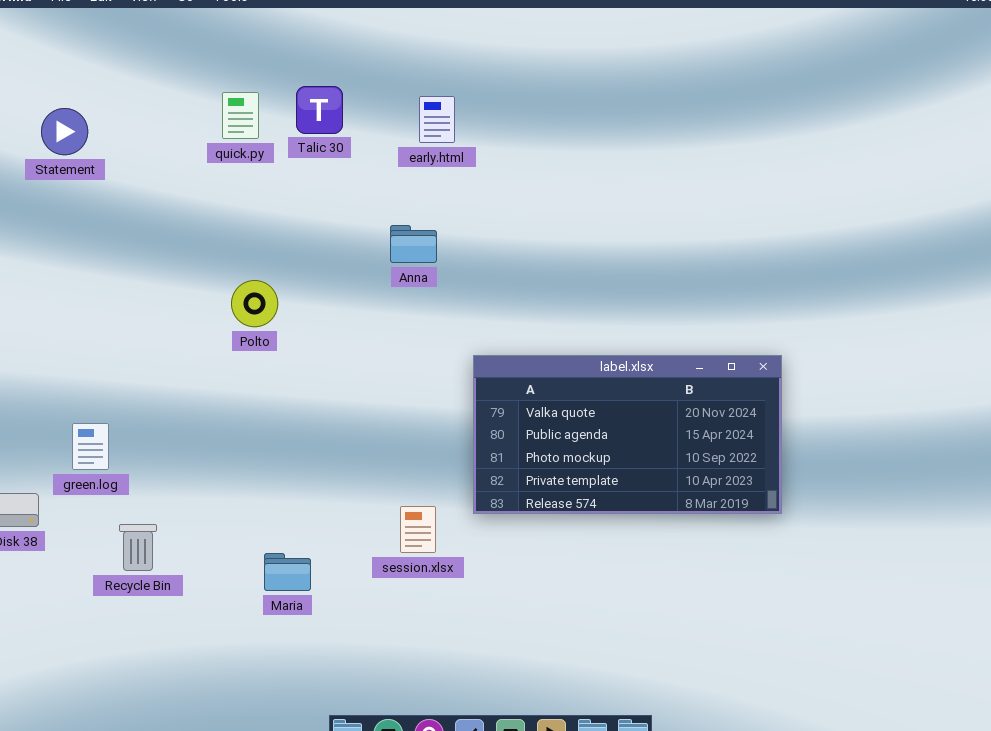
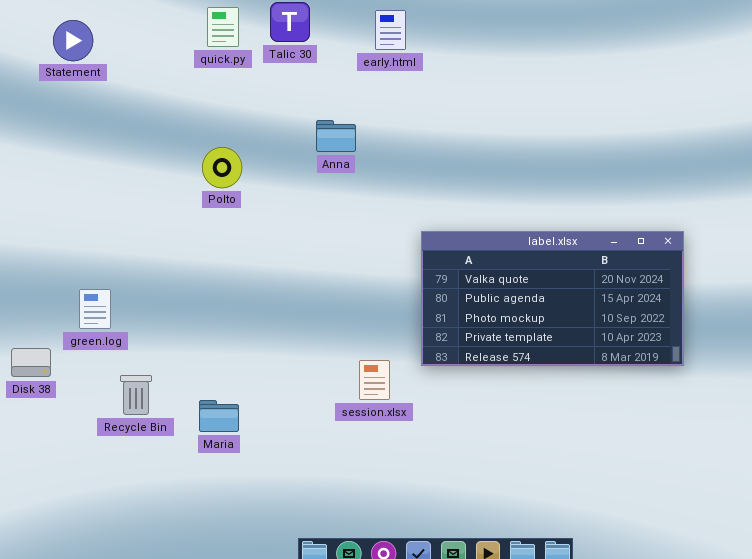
Anna: [390,225,437,263] -> [316,120,356,152], moved
Polto: [231,280,278,327] -> [202,147,242,188], moved
Maria: [264,553,311,591] -> [199,400,239,432], moved

